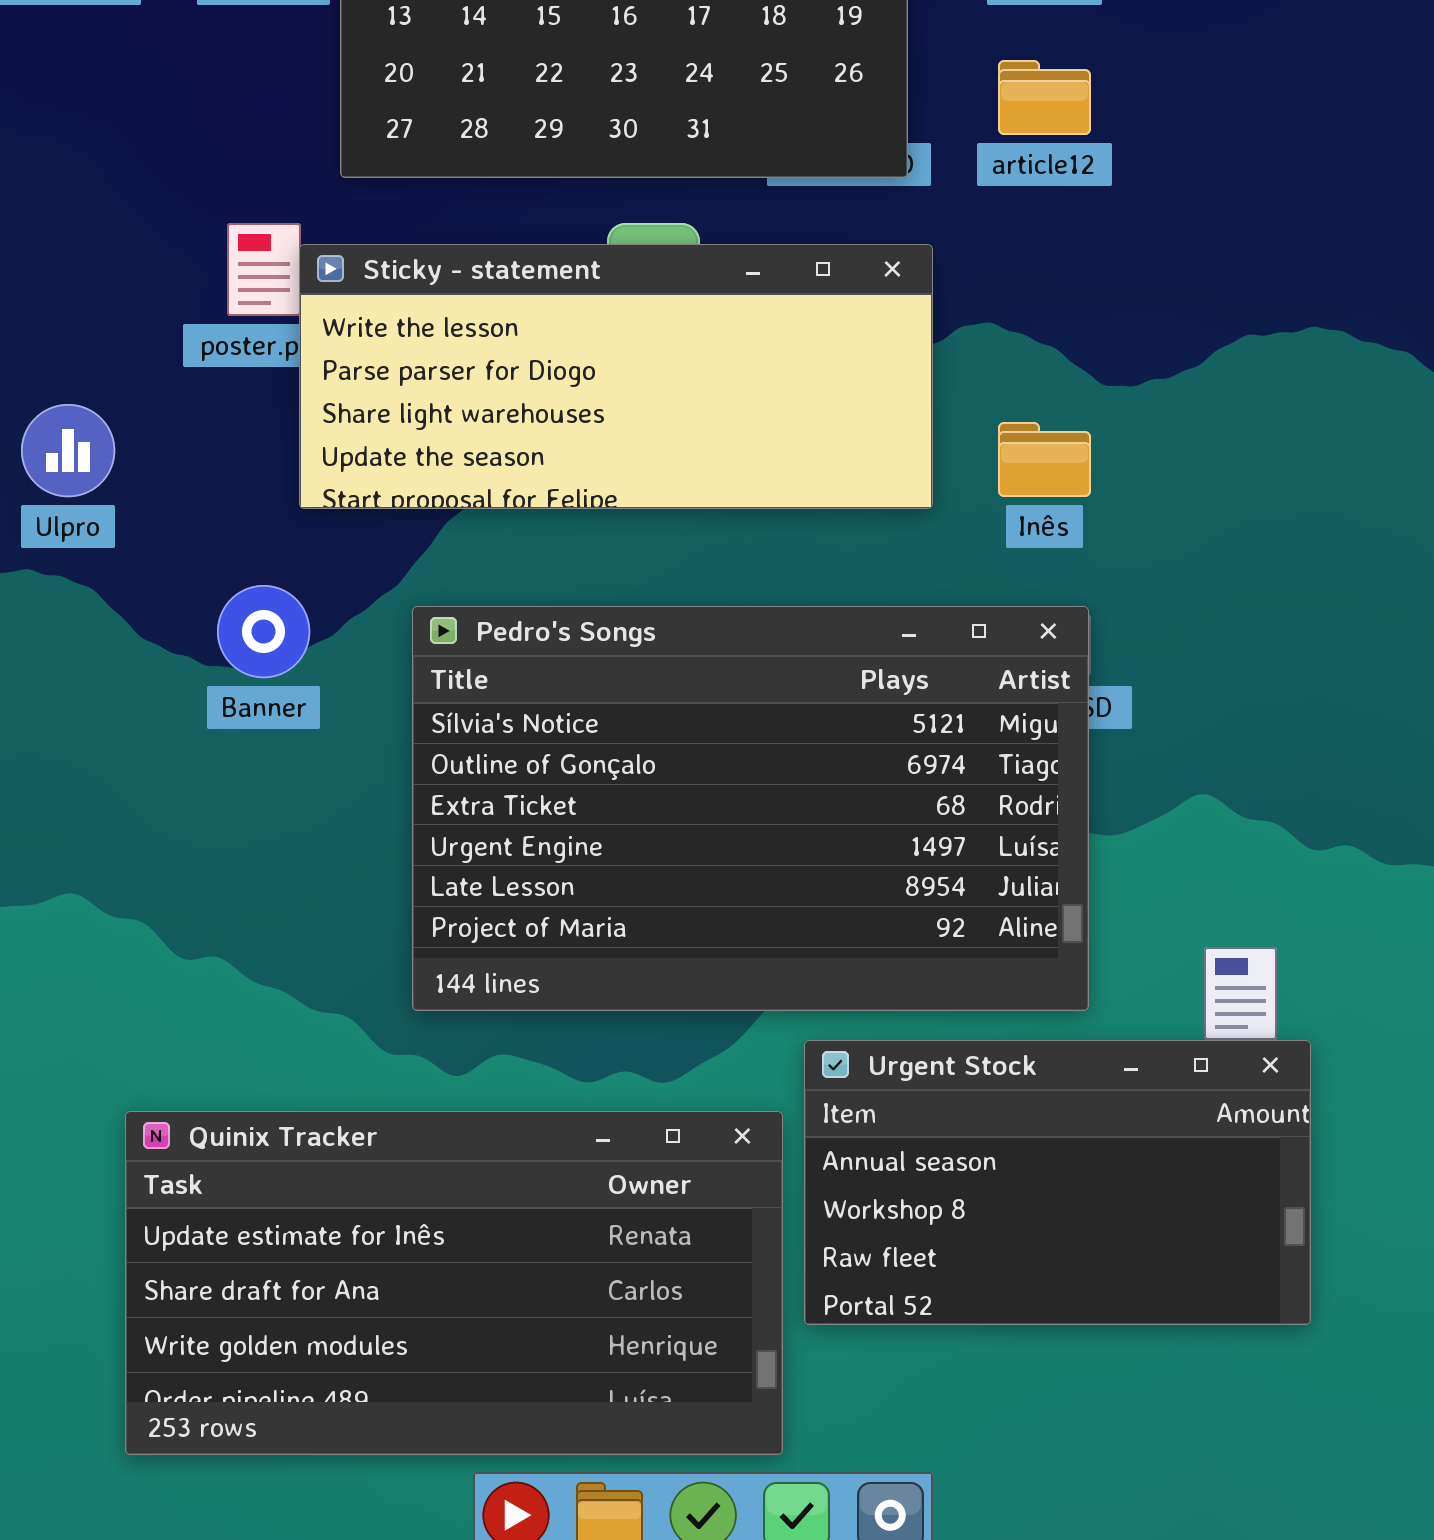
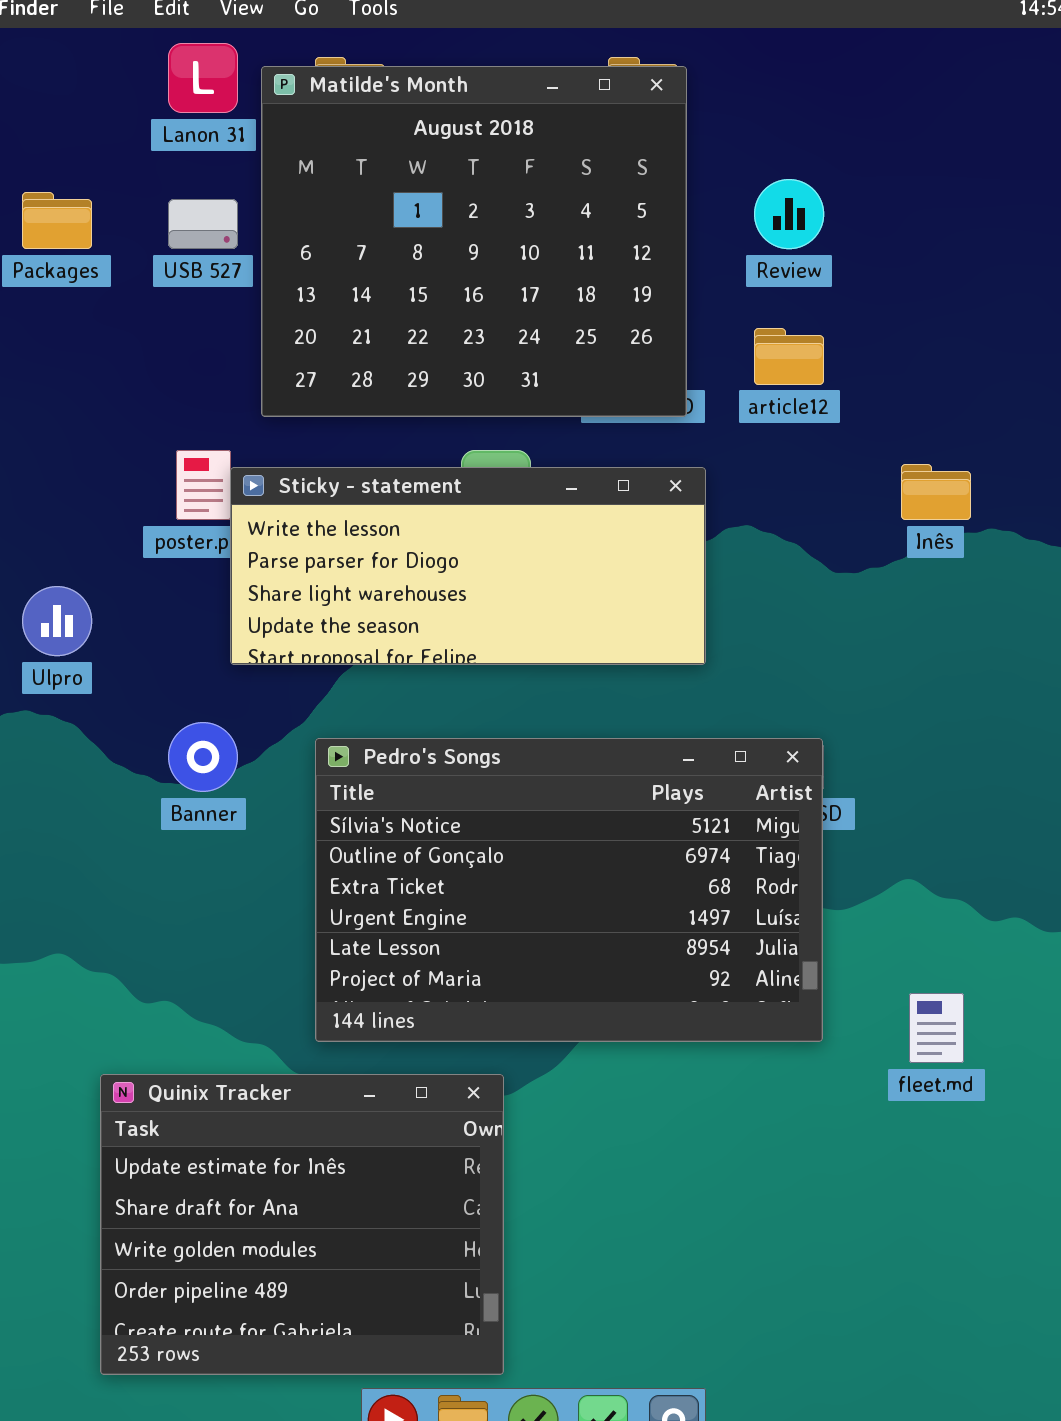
Inês: [998,422,1091,497] -> [901,464,971,520], moved
Urgent Stock: [804,1040,1311,1325] -> none, closed
Quinix Tracker: [125,1111,783,1455] -> [100,1074,504,1375], resized

